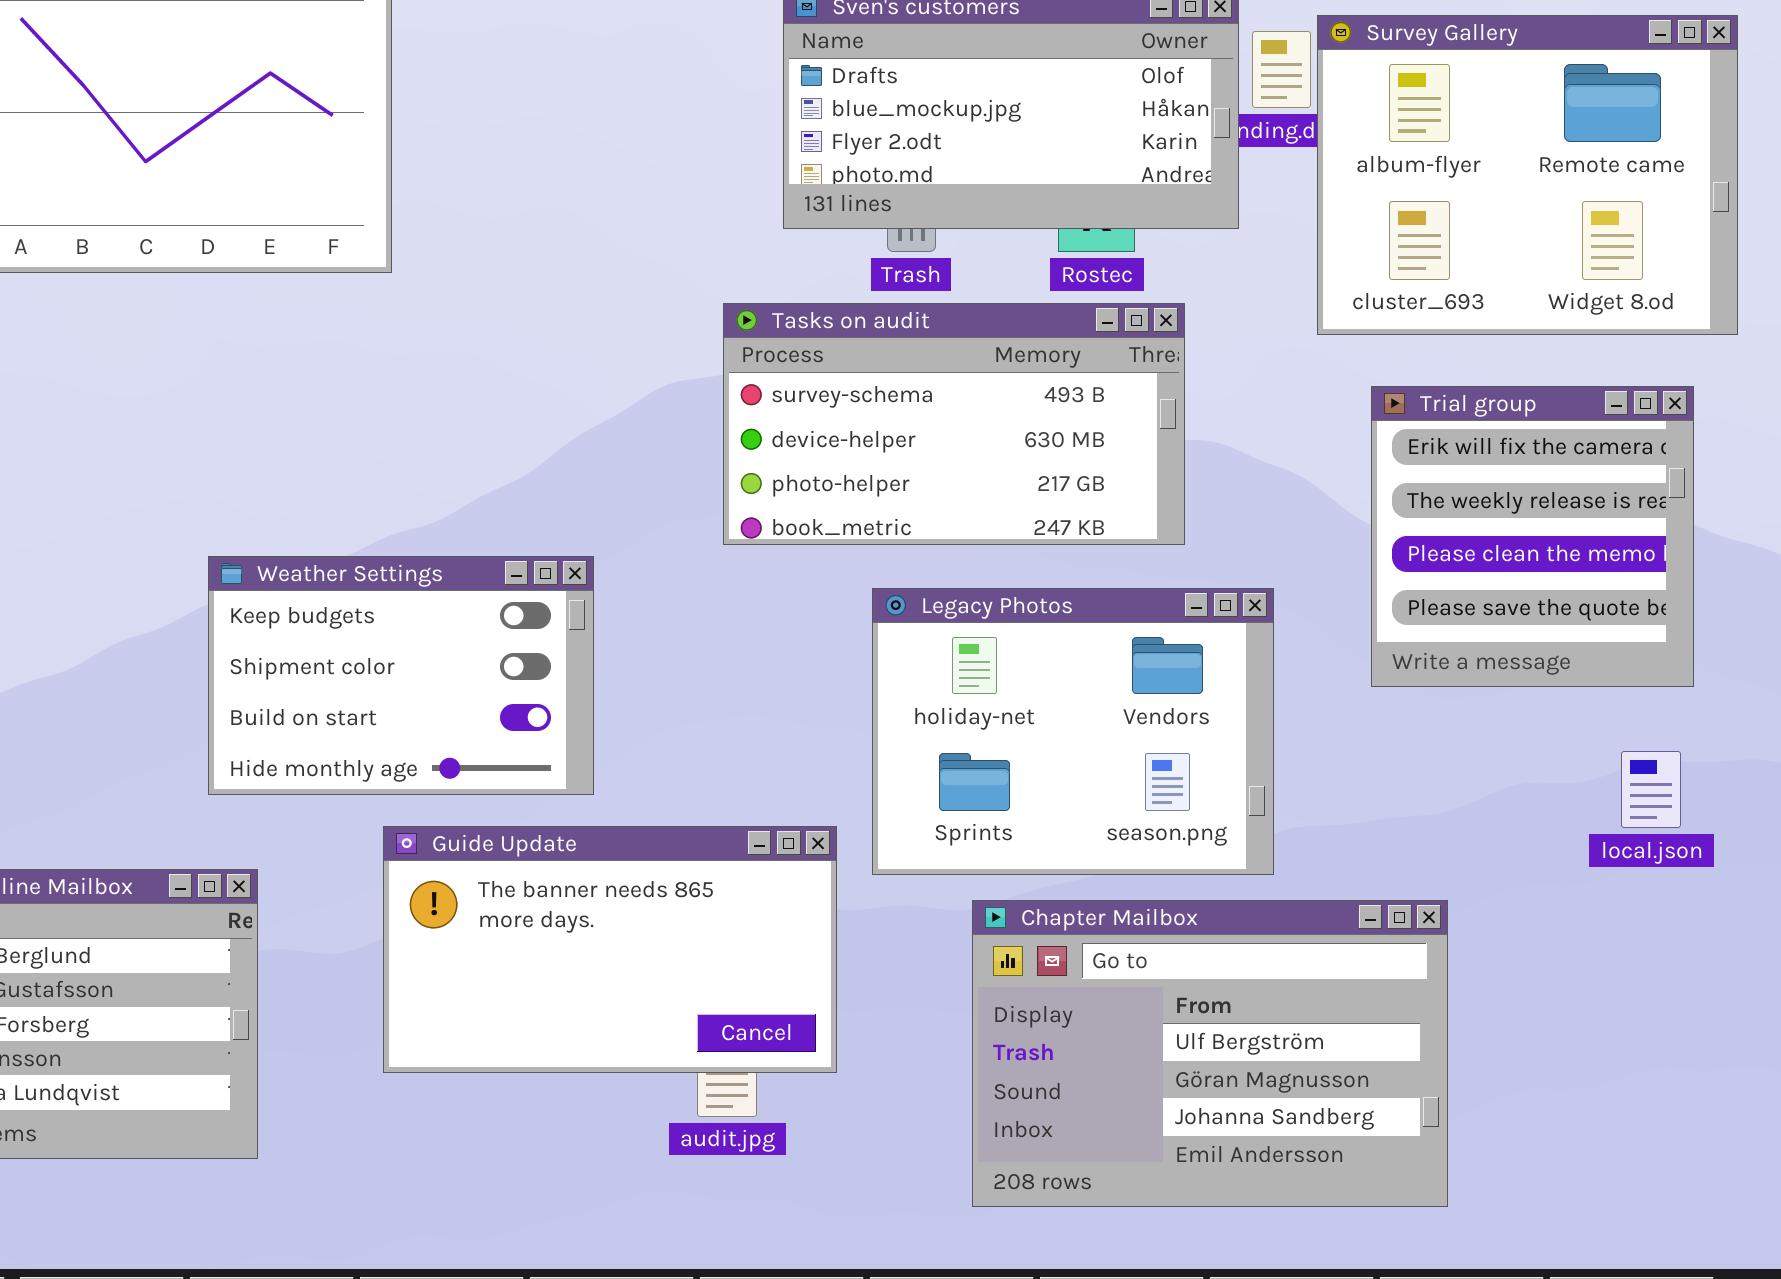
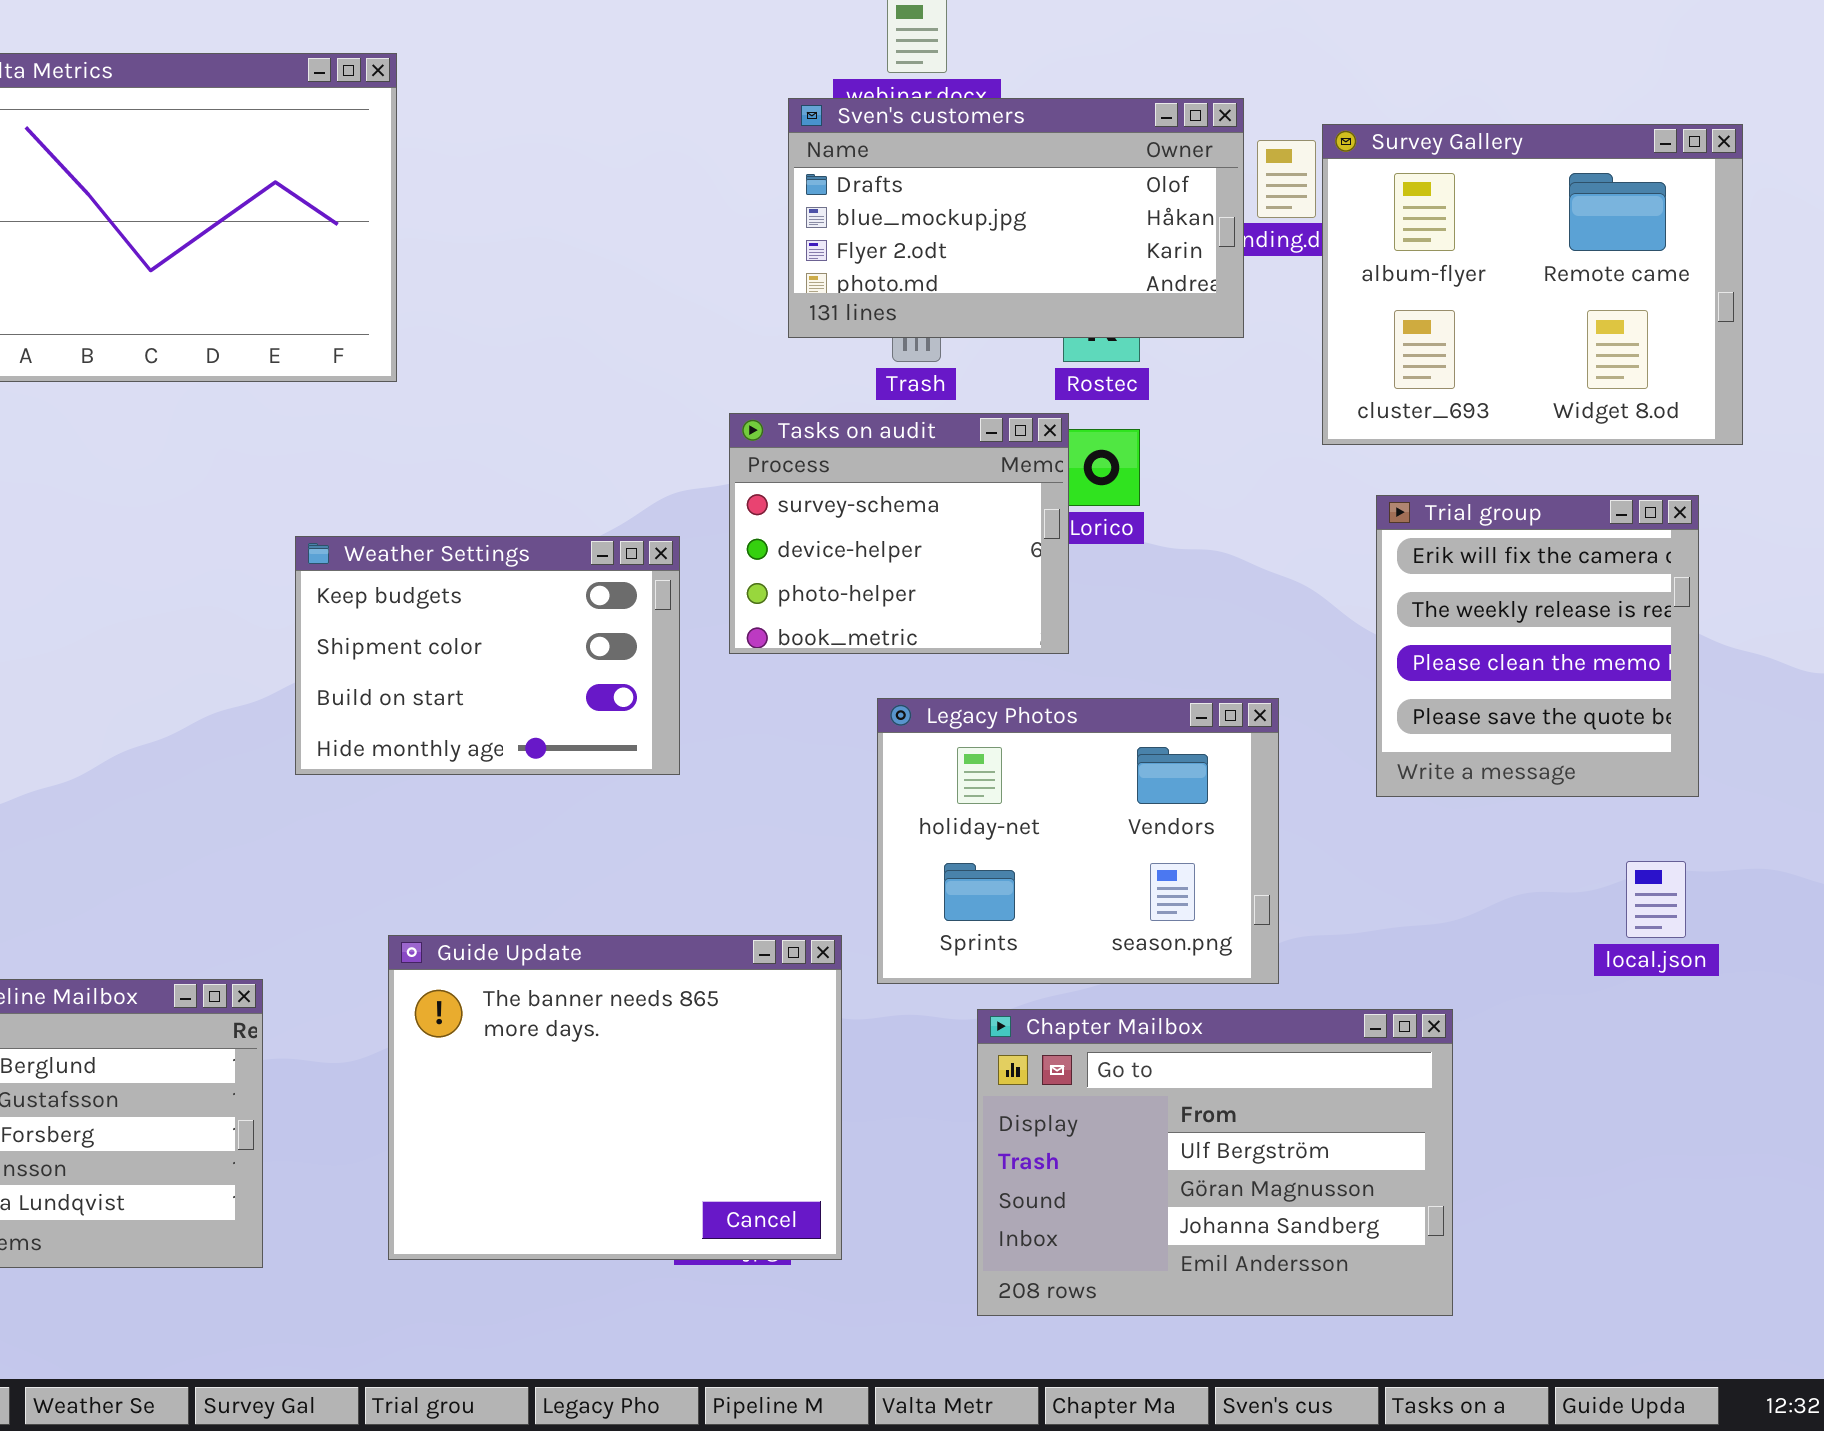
Tasks on audit: [723,303,1185,545] -> [729,413,1069,654], resized
Weather Settings: [208,556,594,795] -> [295,536,680,775], moved
Guide Update: [383,826,837,1073] -> [388,935,842,1260], resized

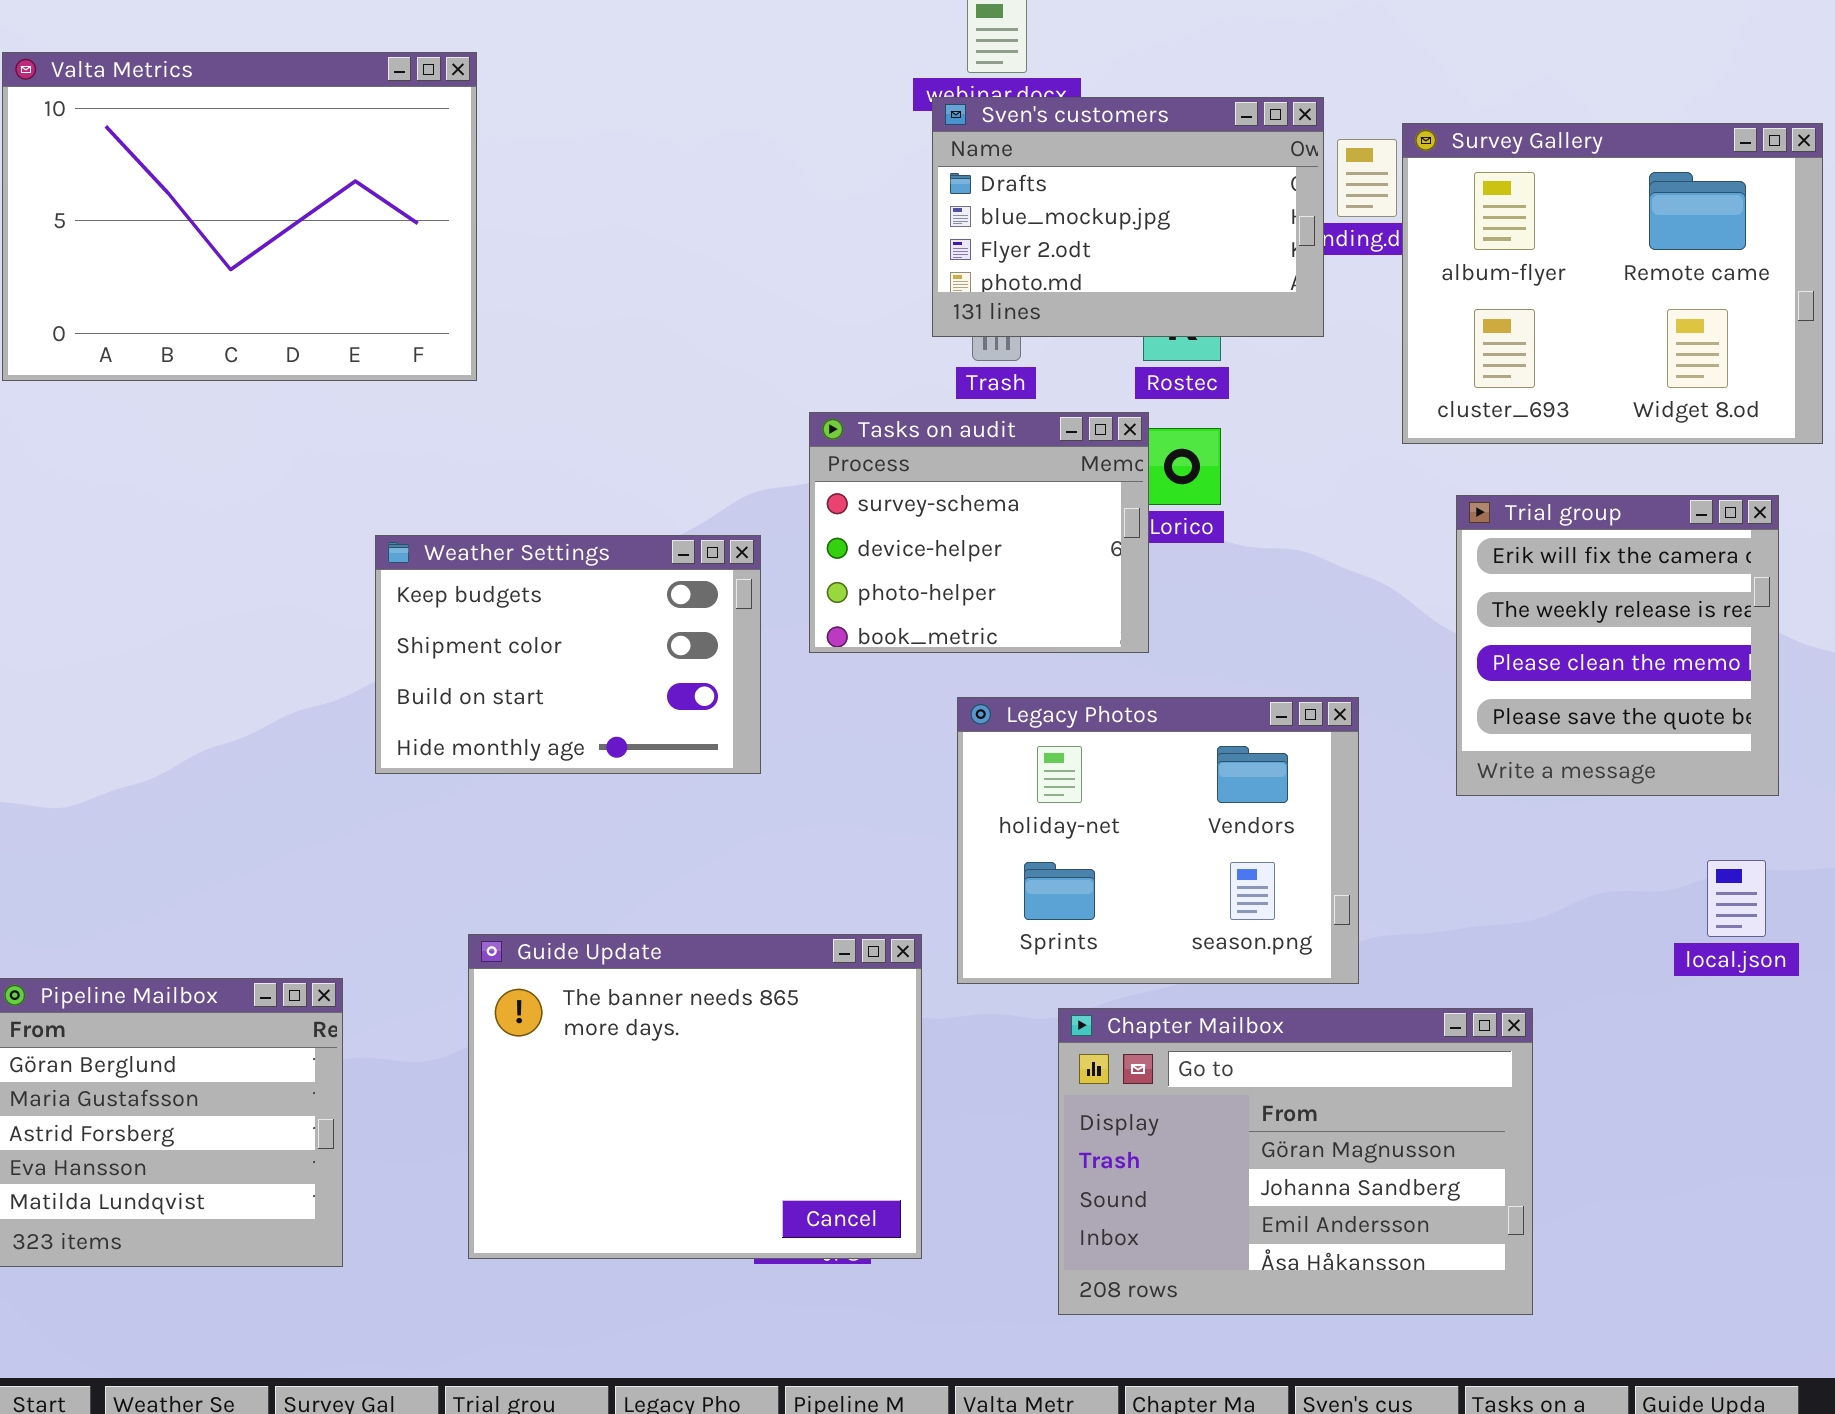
Sven's customers: [788,98,1244,338] -> [932,97,1324,337], resized
Chapter Mailbox: [977,1009,1453,1316] -> [1058,1008,1533,1315], scrolled down 1 row

